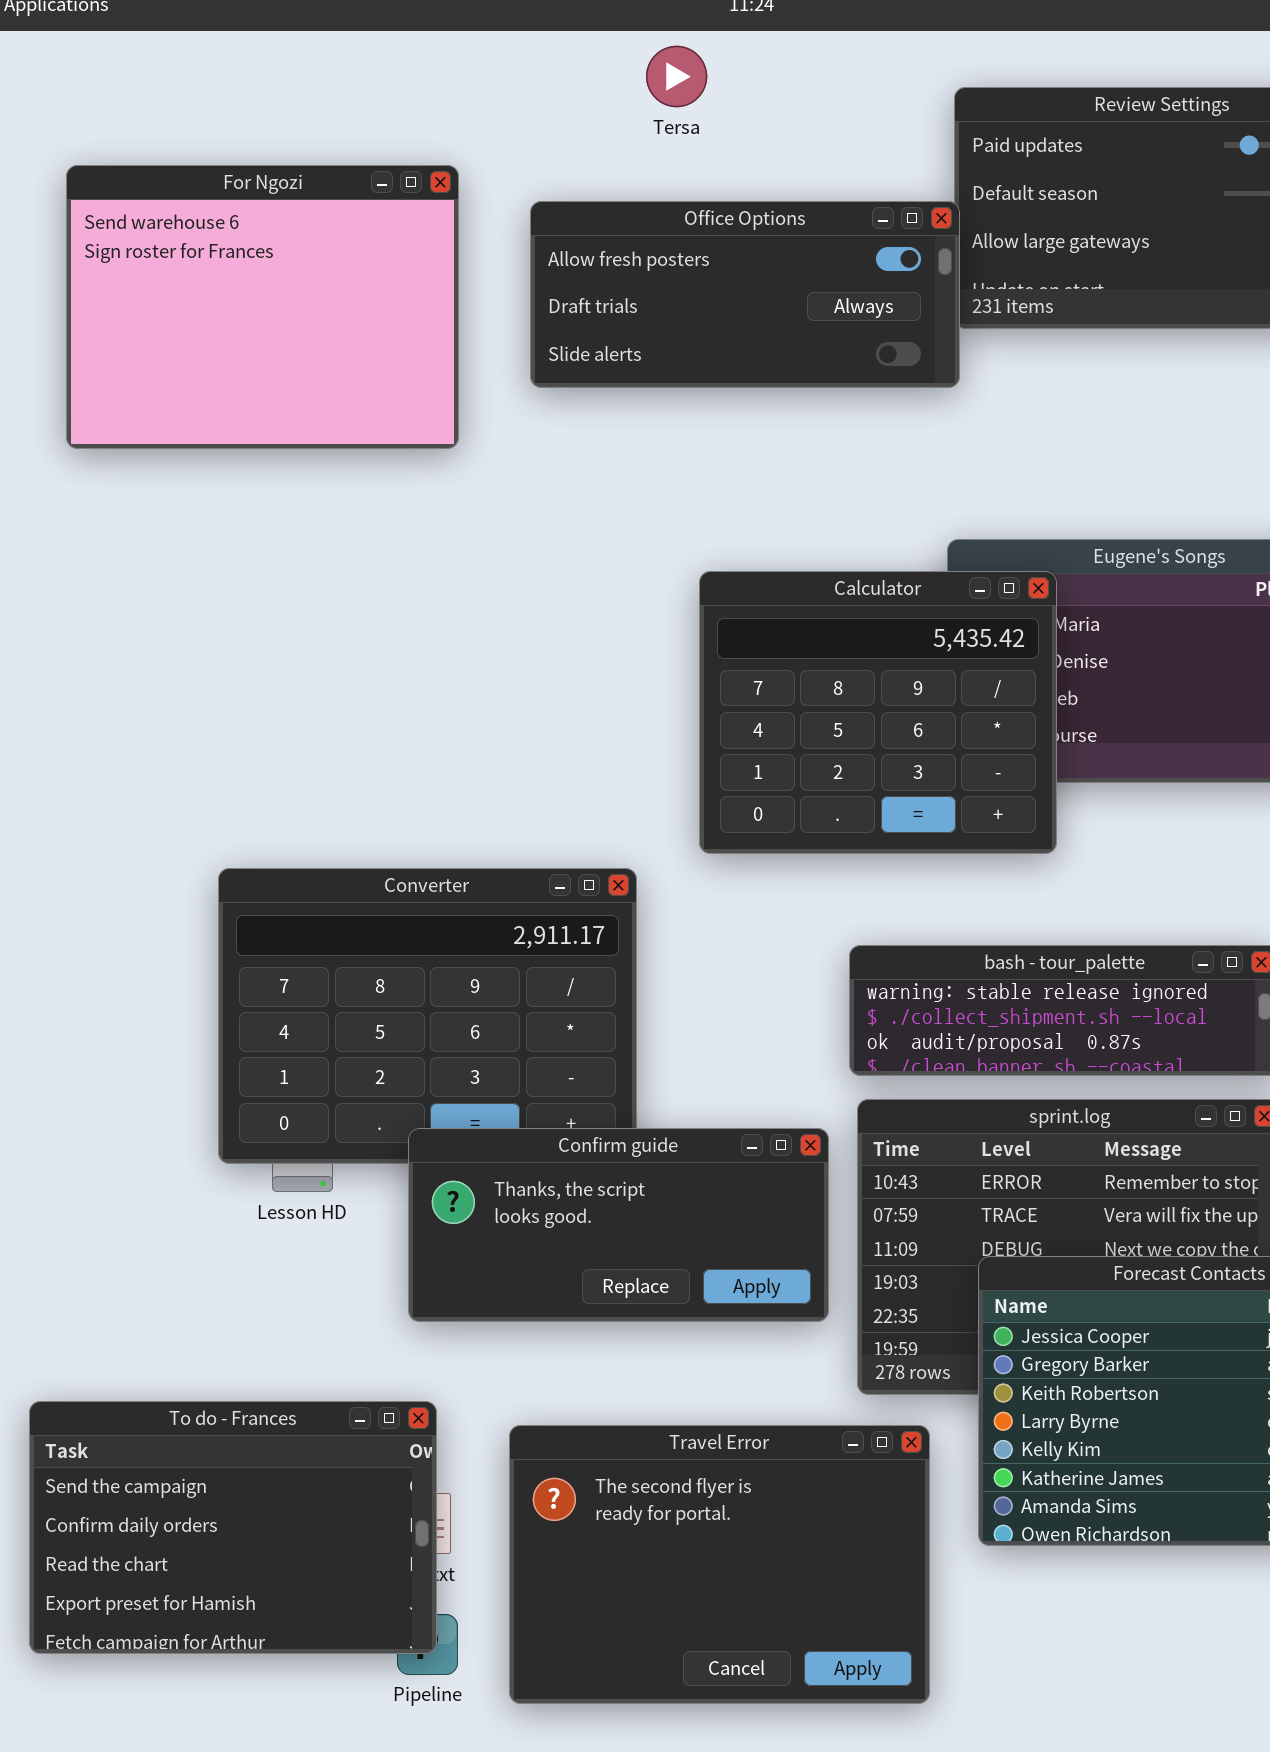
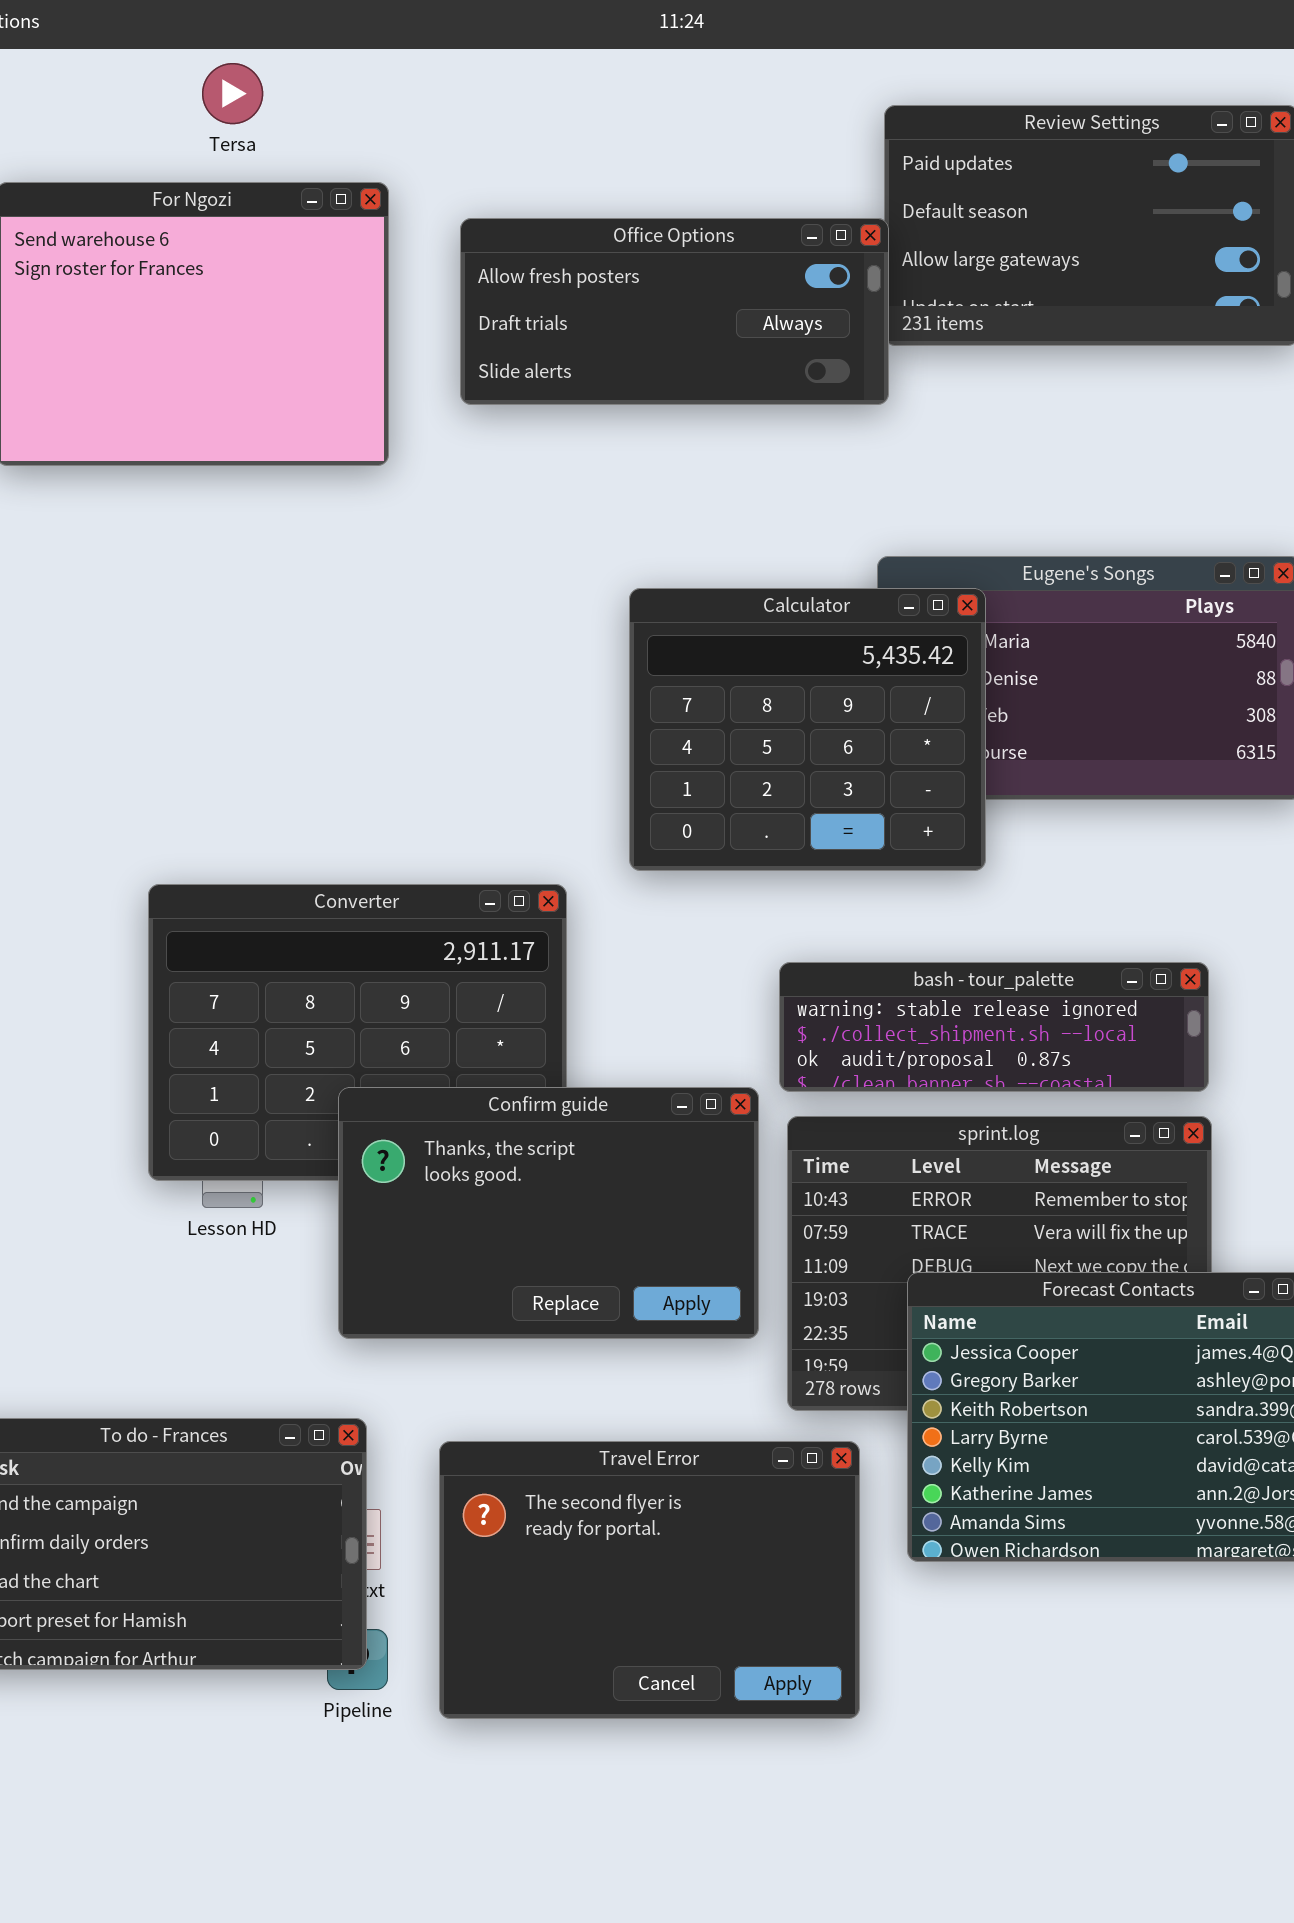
Tersa: [646,46,707,107] -> [202,63,263,124], moved
Confirm guide: [408,1128,829,1322] -> [338,1087,759,1339], resized

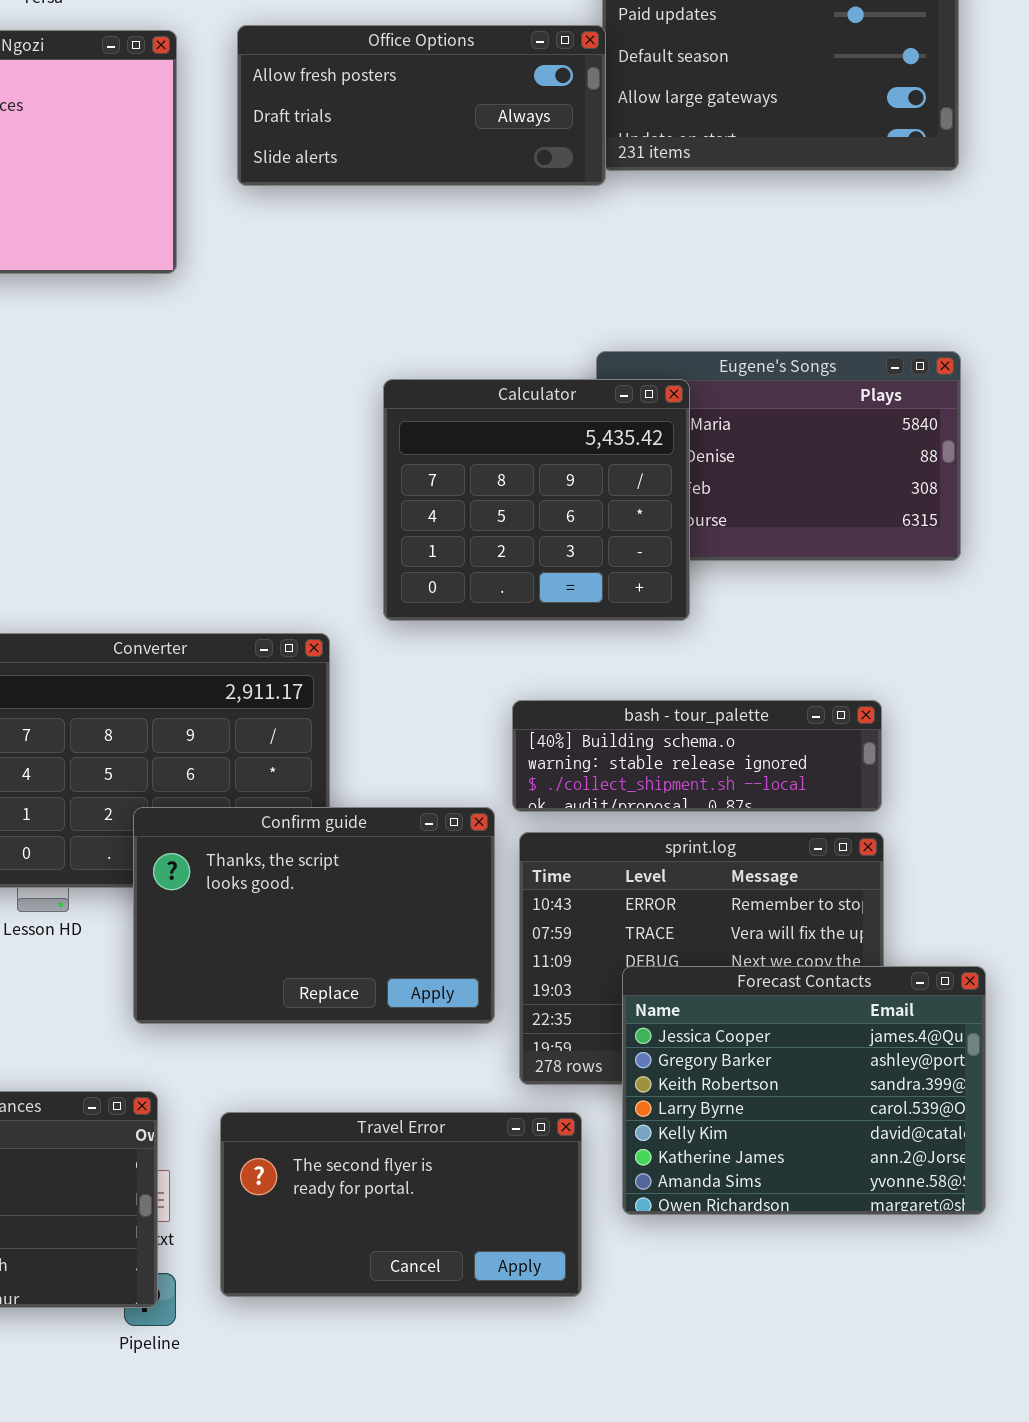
Office Options: [460,218,889,405] -> [237,25,606,186], moved
bash - tour_palette: [779,962,1209,1092] -> [512,700,882,812], scrolled up 1 row
Travel Error: [439,1441,860,1719] -> [220,1112,582,1297], resized

